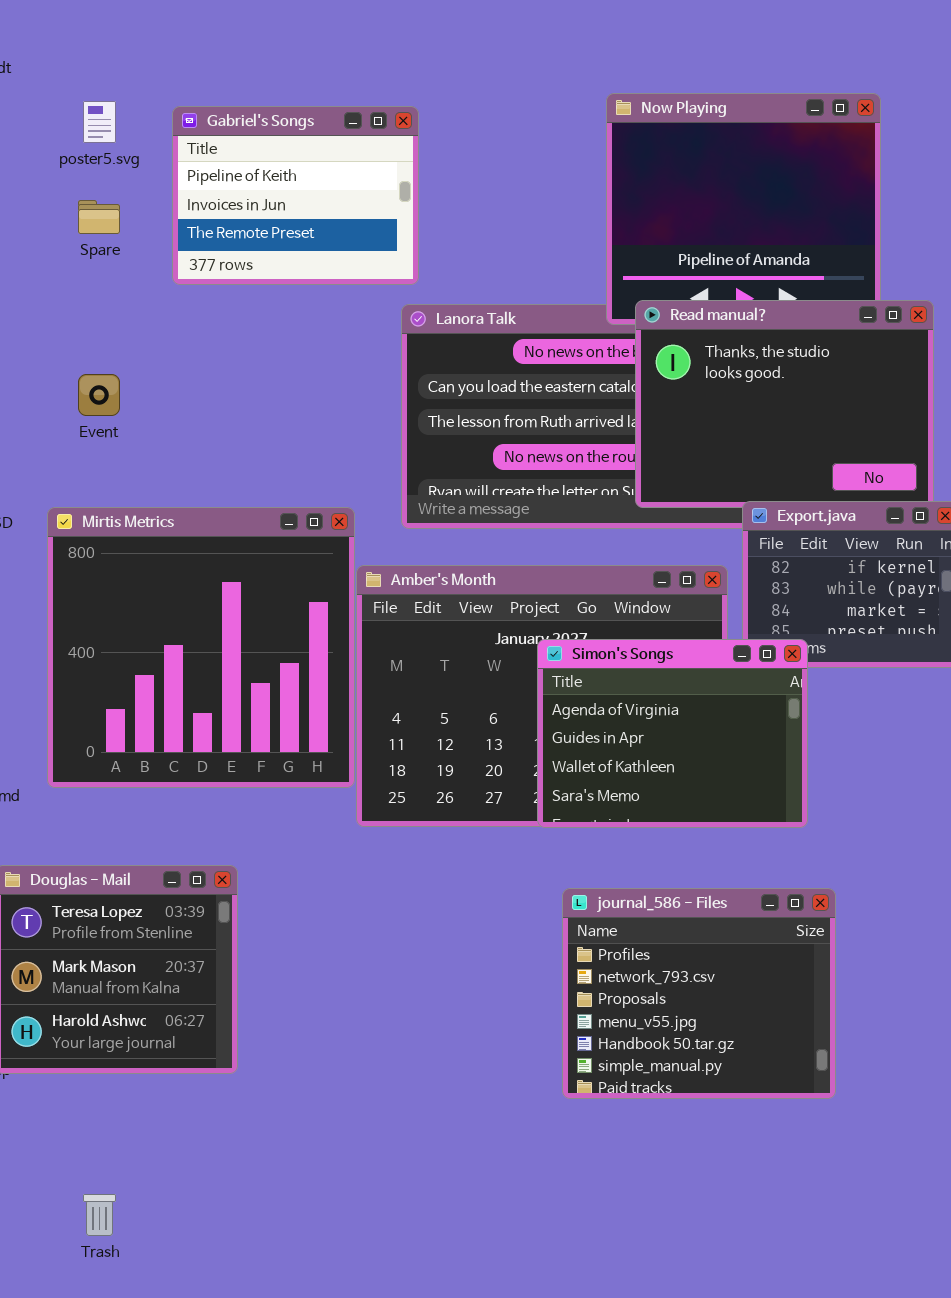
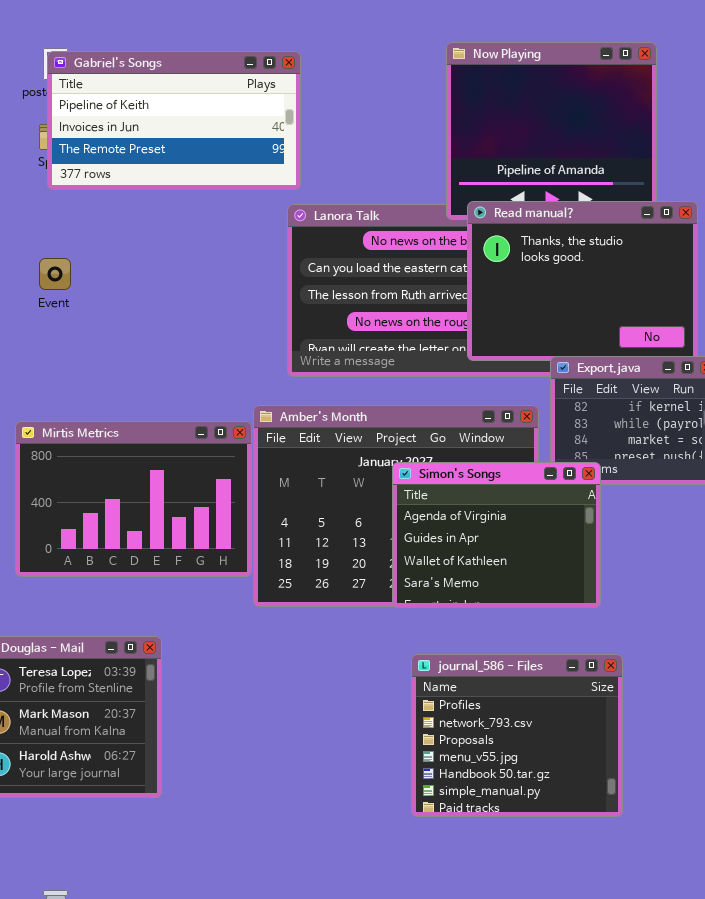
Gabriel's Songs: [172,106,419,285] -> [47,51,301,190], resized
Mirtis Metrics: [47,507,355,788] -> [15,421,252,577], resized

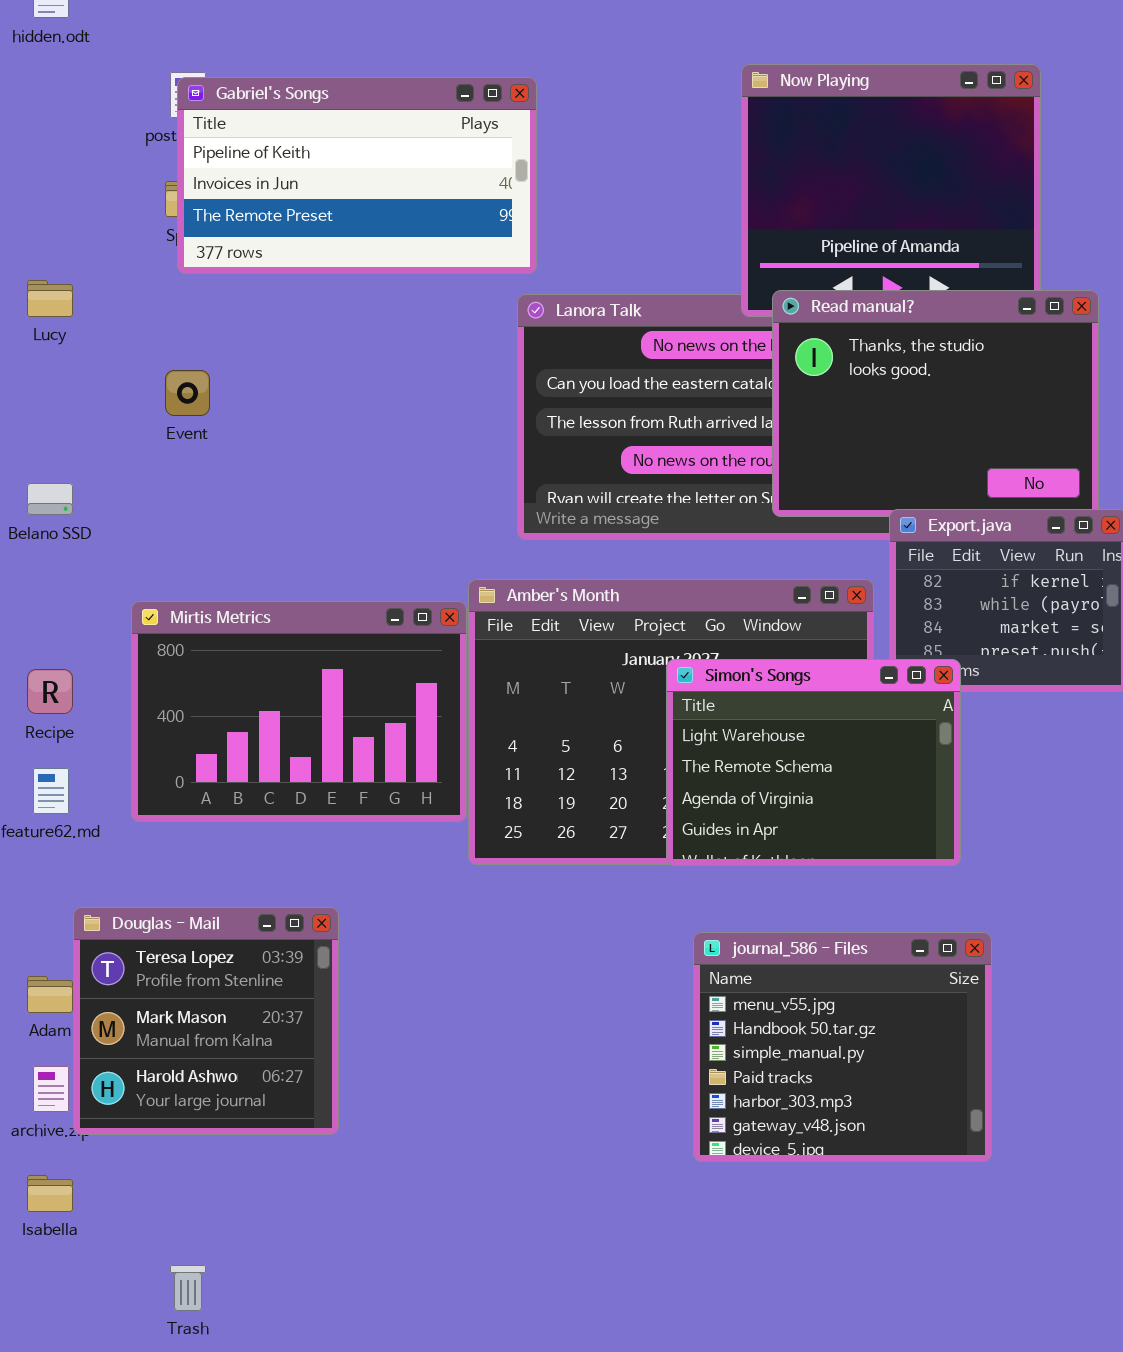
Simon's Songs: [392,462,601,608] -> [666,659,961,866], scrolled up 2 rows
journal_586 - Files: [411,654,623,817] -> [693,932,992,1162], scrolled down 3 rows

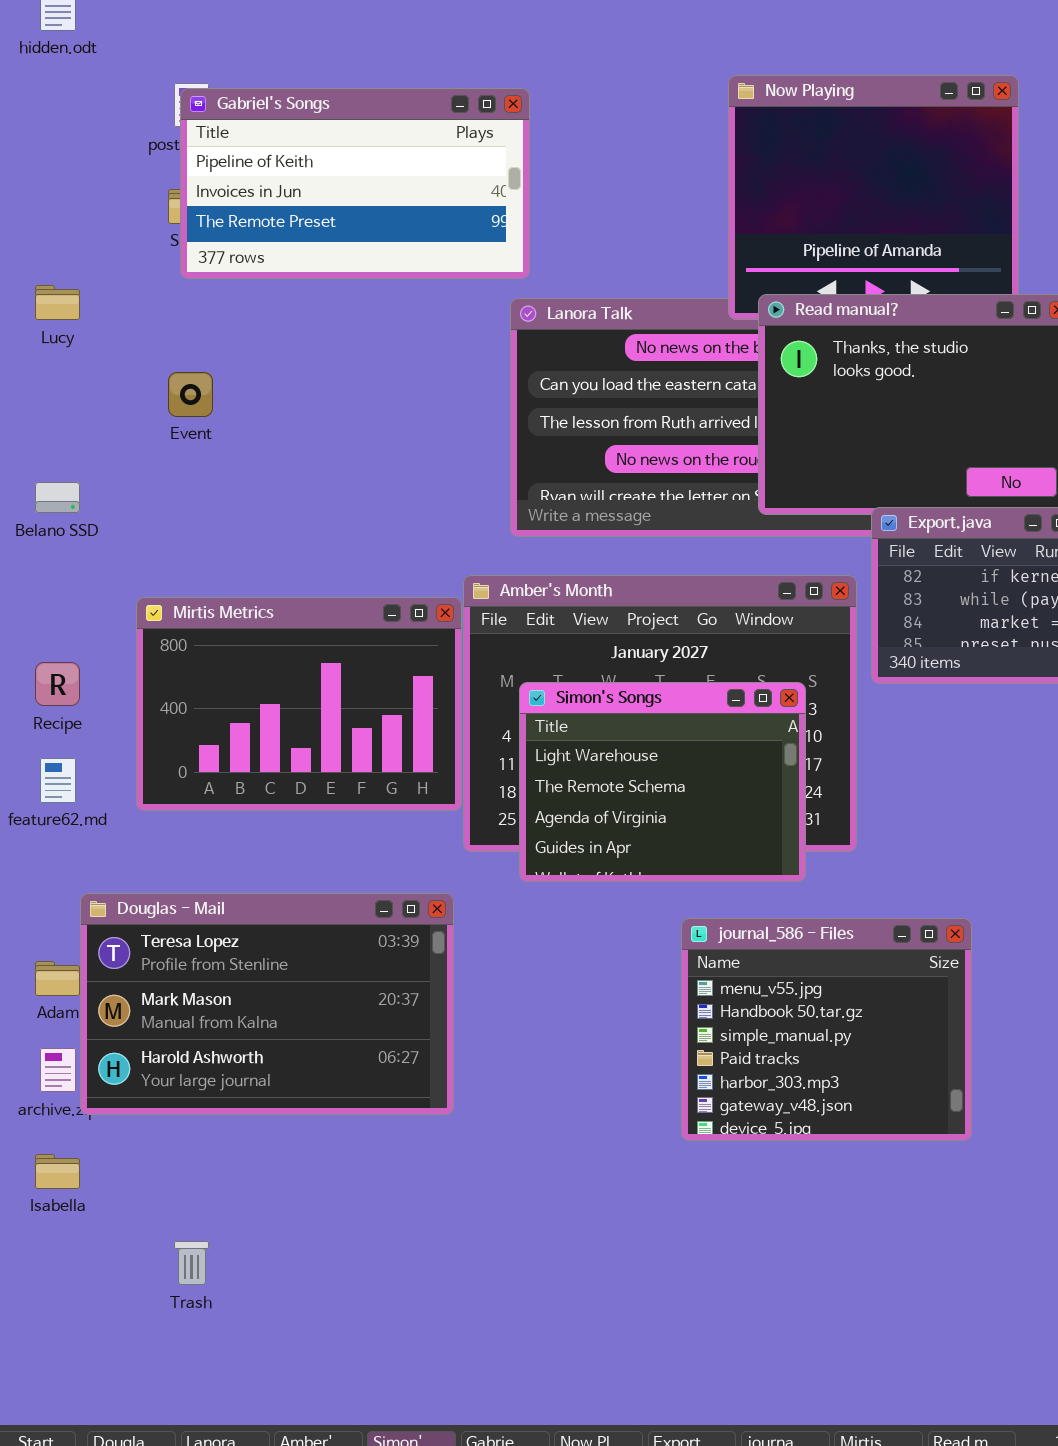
Simon's Songs: [666,659,961,866] -> [519,682,806,882], moved
Douglas - Mail: [73,907,339,1135] -> [80,893,454,1115], resized

